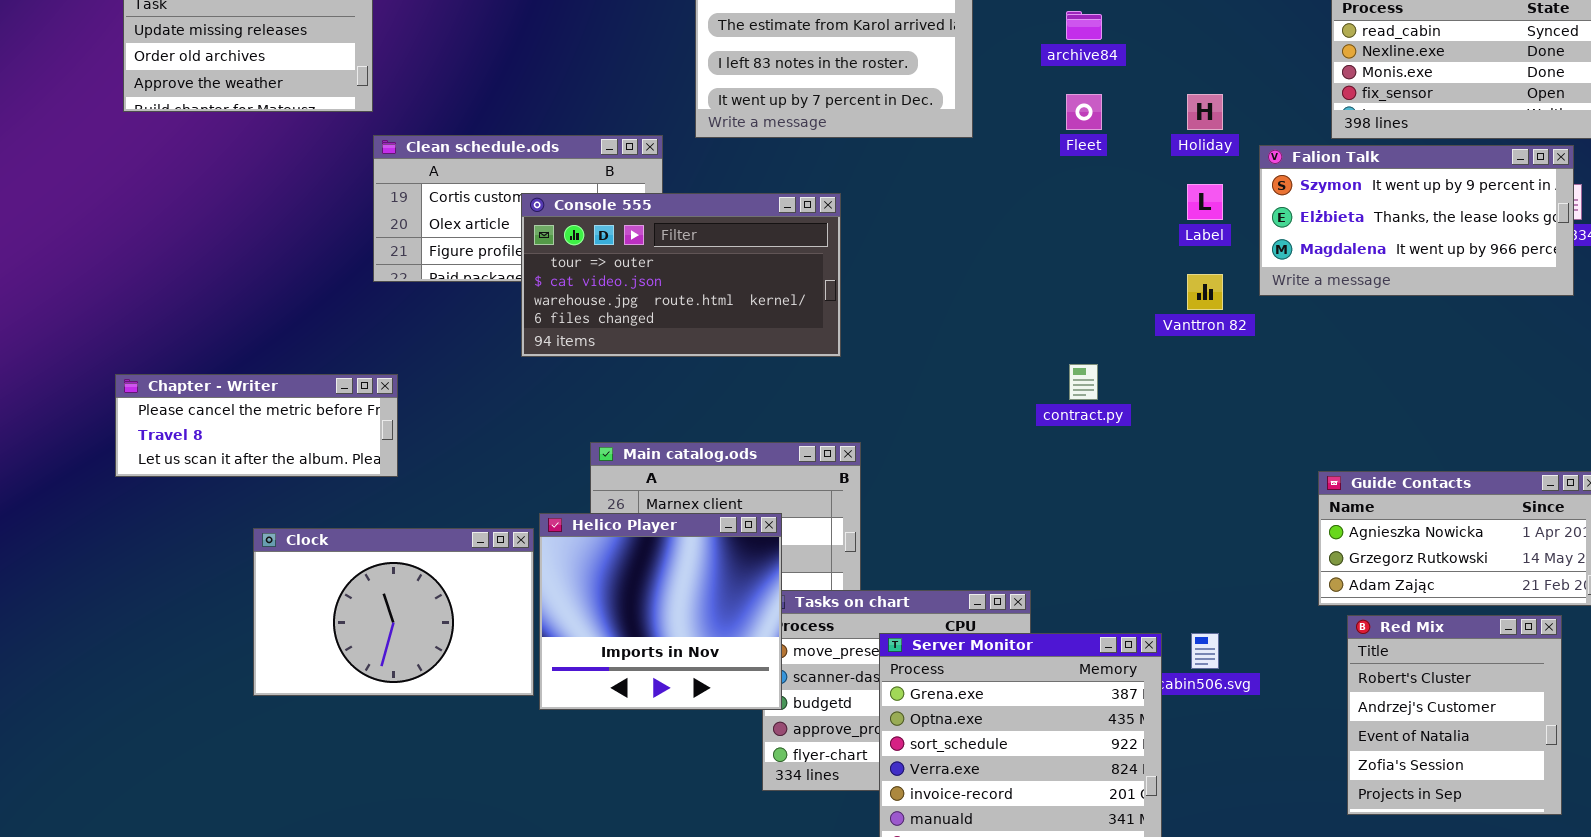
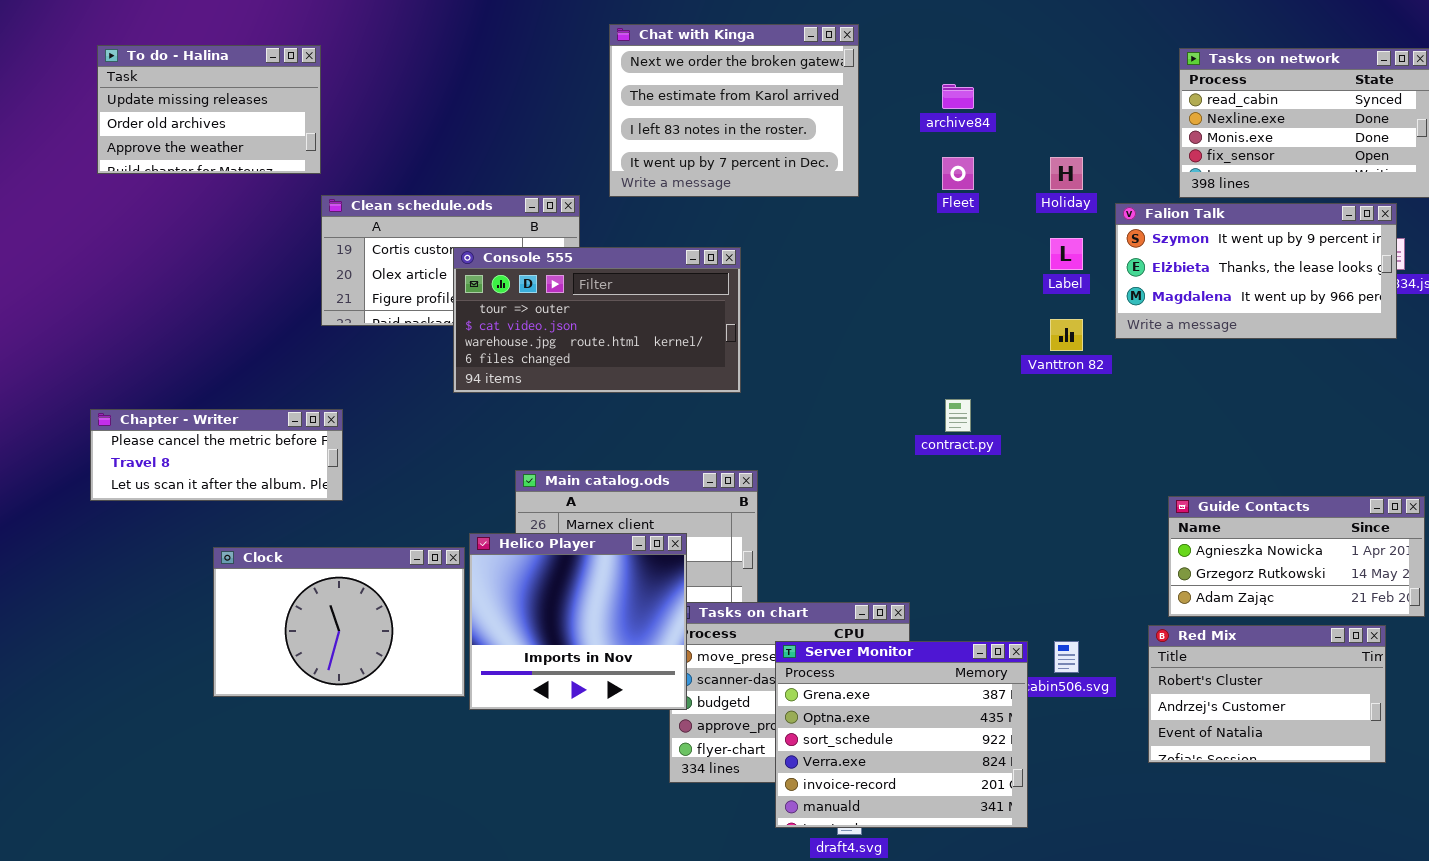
Red Mix: [1347,615,1562,815] -> [1148,625,1386,763], resized

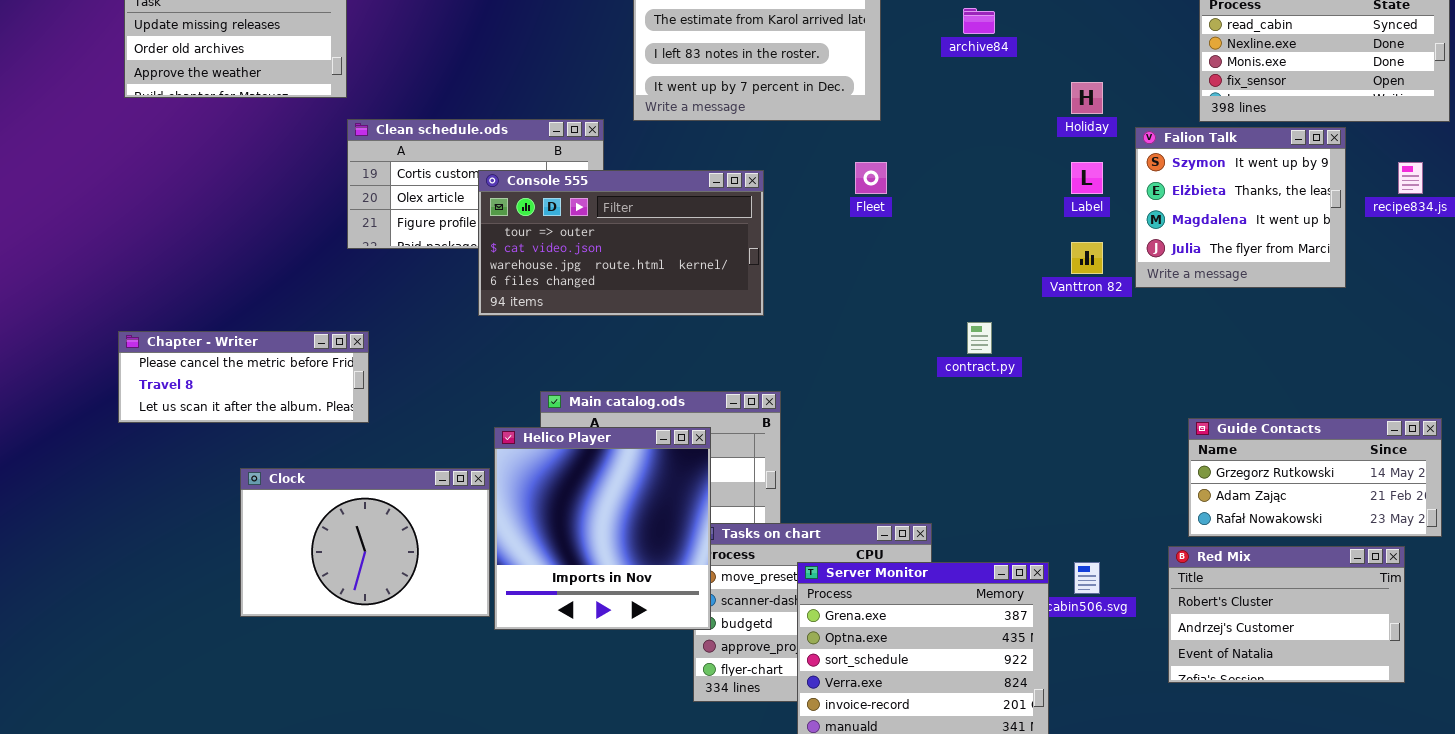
Fleet: [942,157,974,190] -> [855,162,887,194], moved
Falion Talk: [1115,203,1397,339] -> [1135,127,1346,288], resized
Guide Contacts: [1168,496,1425,617] -> [1188,418,1442,537], scrolled down 1 row
Helico Player: [469,533,687,710] -> [494,427,711,630], resized

